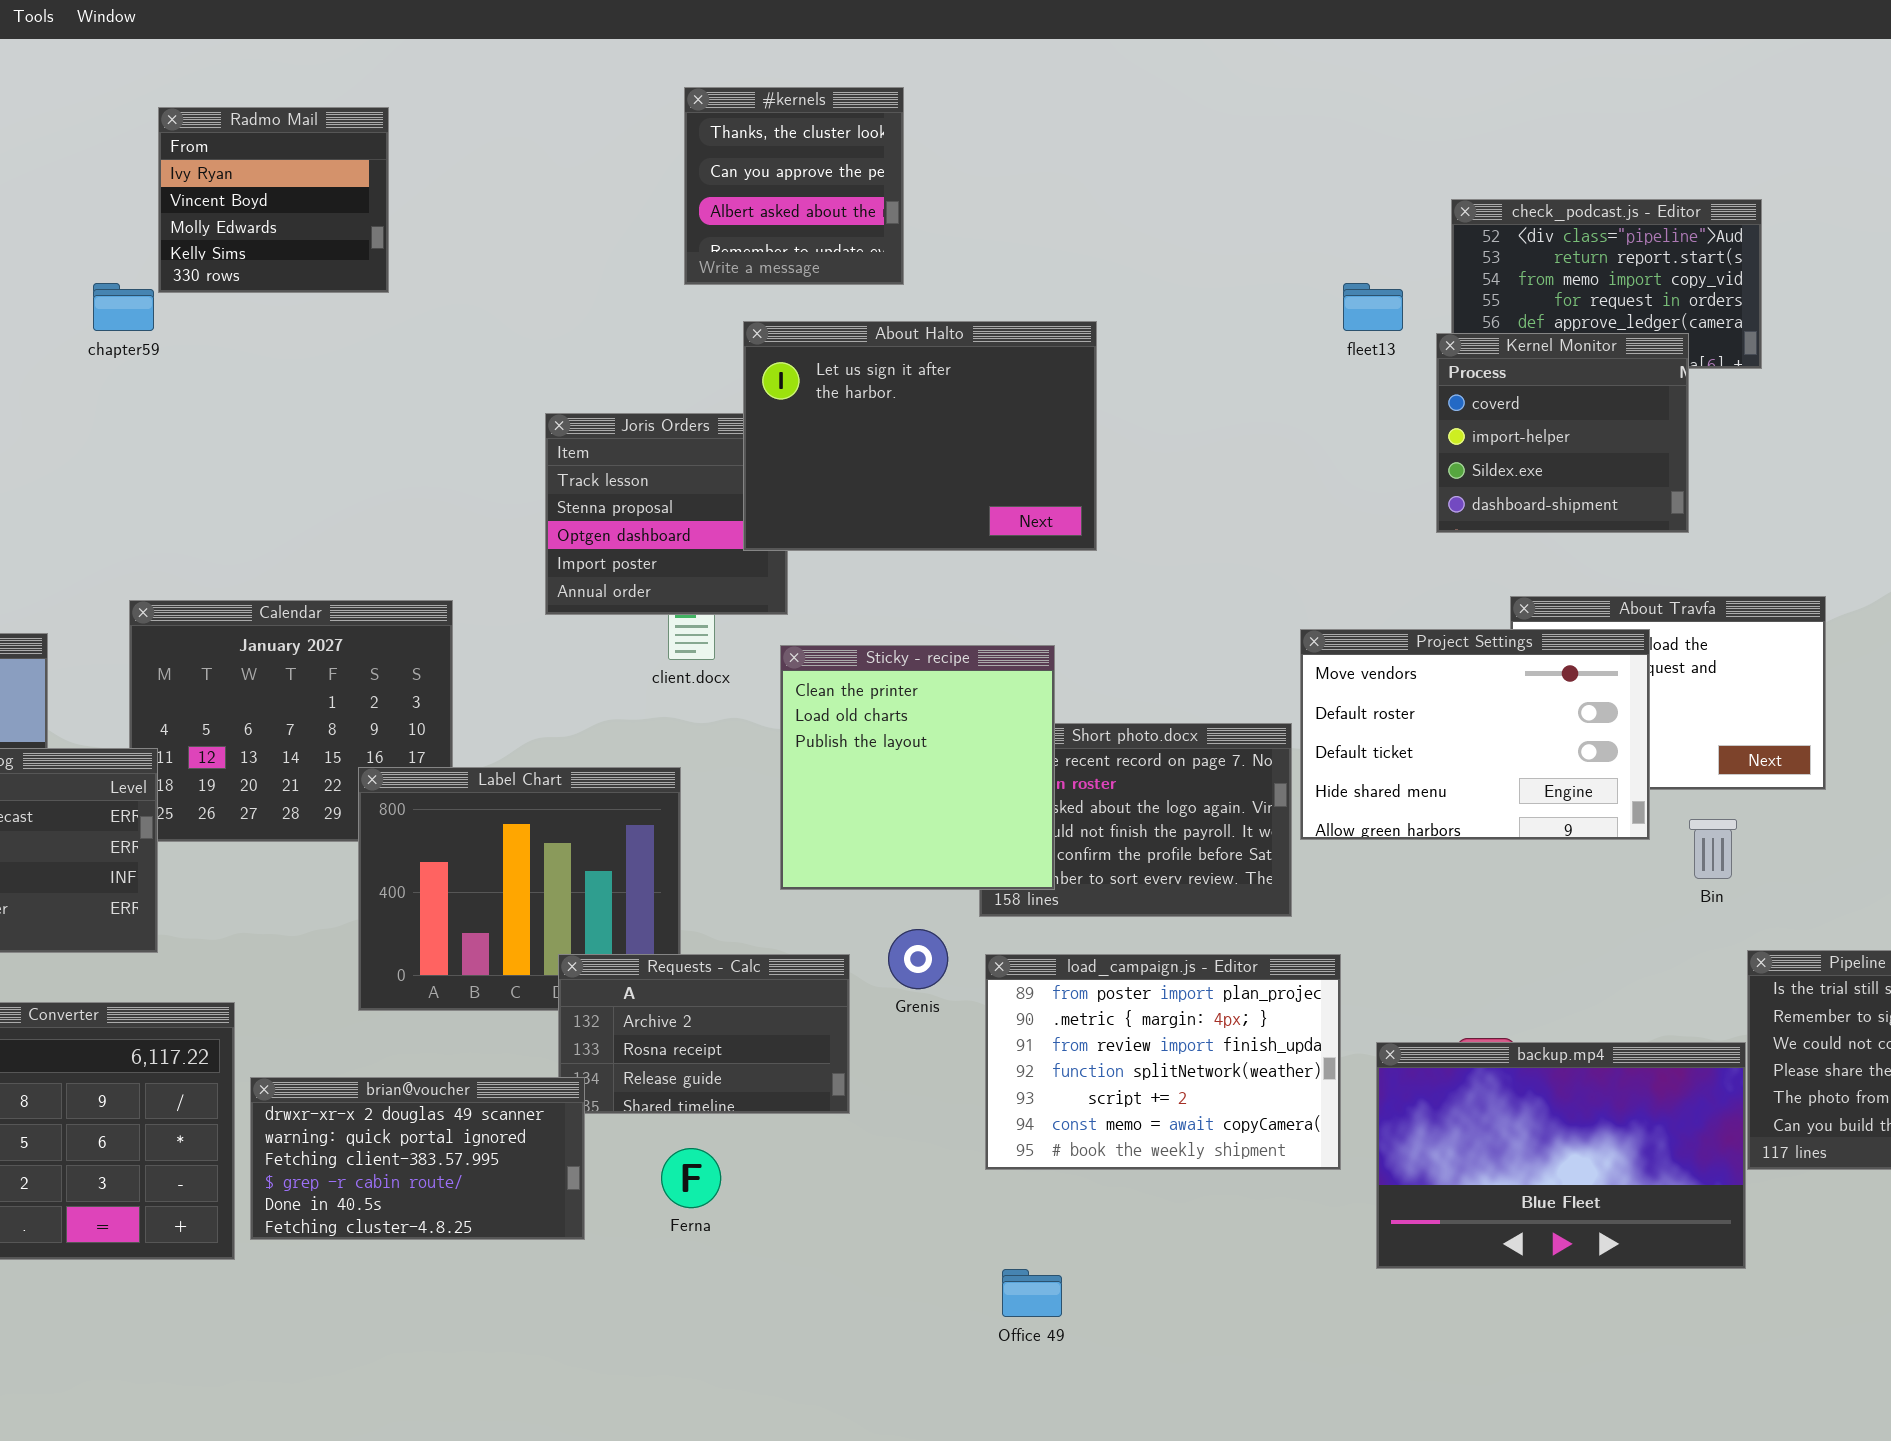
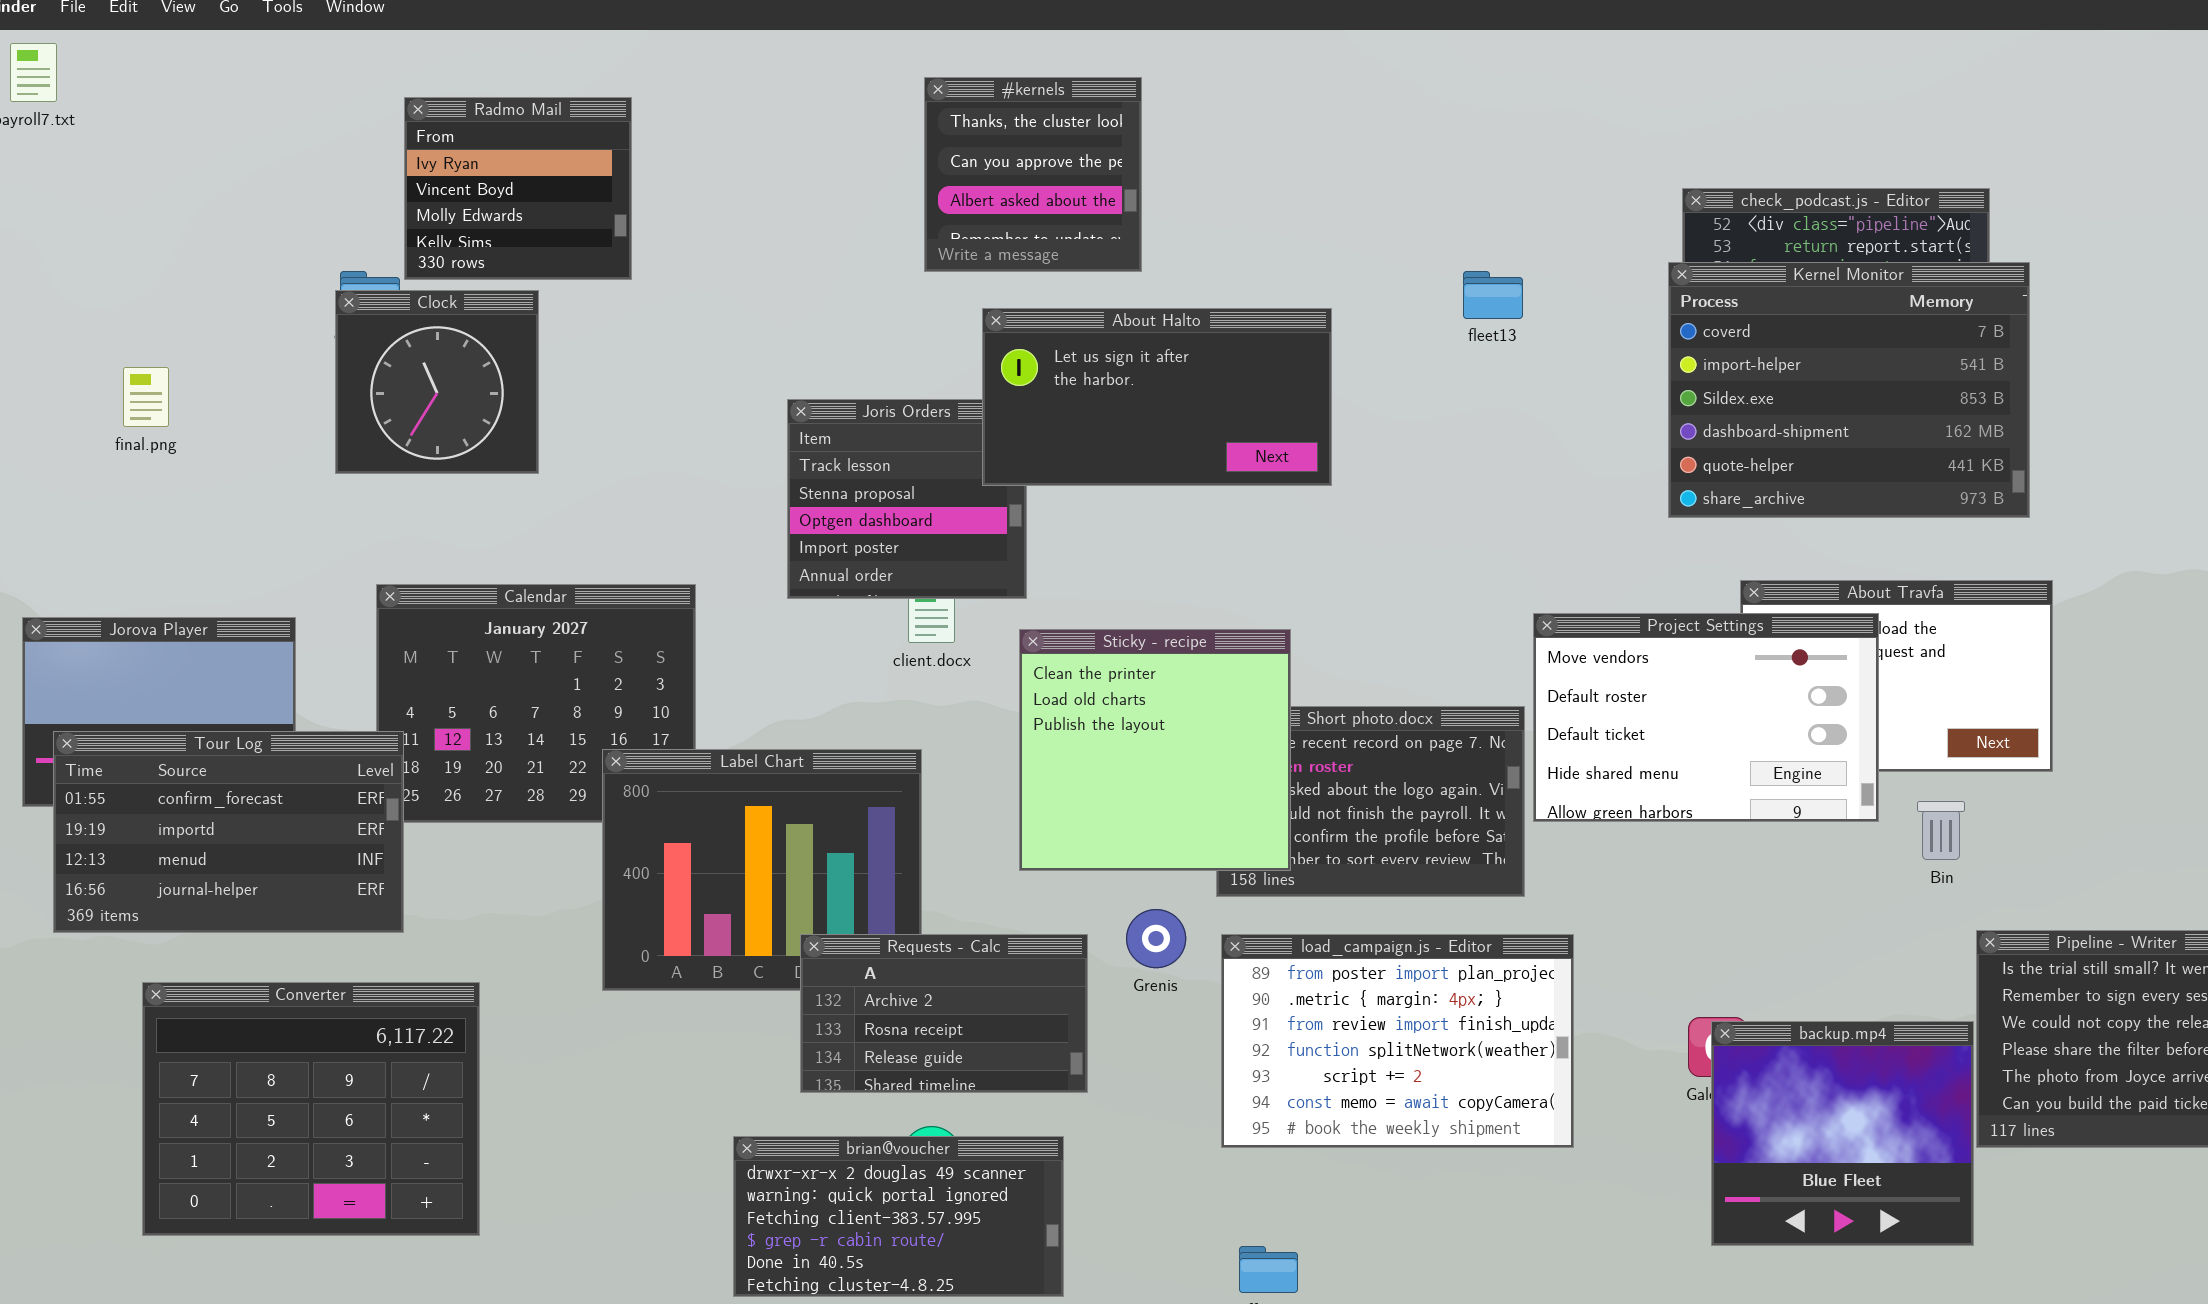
fleet13: [1343,283,1403,331] -> [1463,271,1523,319], moved
Clock: none -> [335,290,539,474], opened
About Halto: [743,321,1097,551] -> [982,308,1332,486], resized
Kernel Monitor: [1436,333,1689,533] -> [1668,262,2030,518], resized
backup.mp4: [1376,1042,1746,1269] -> [1711,1021,1974,1246], resized
brian@voucher: [250,1077,585,1240] -> [733,1136,1064,1297], moved

